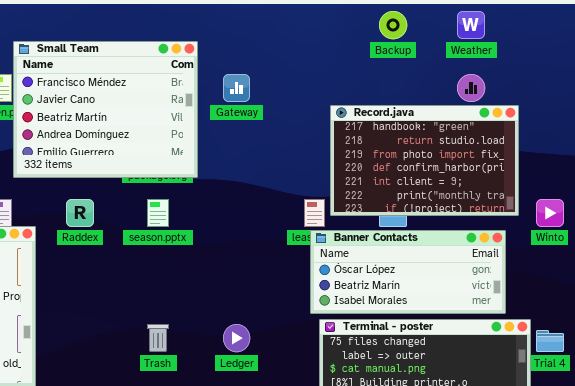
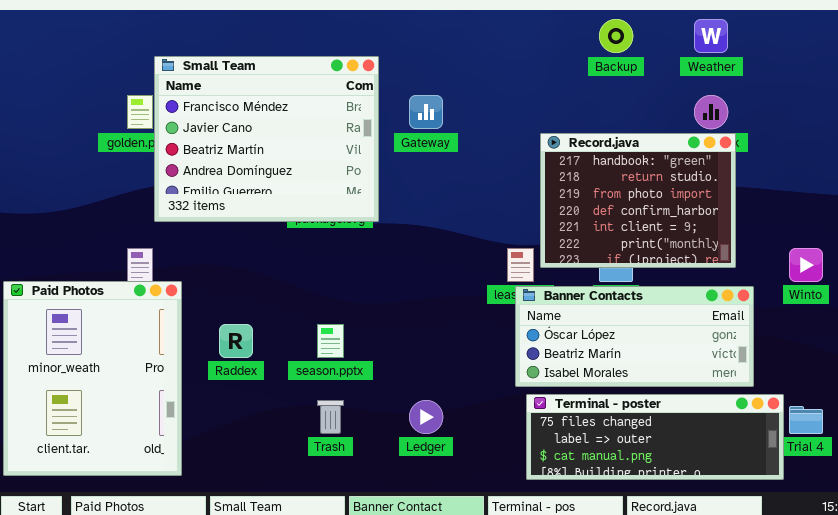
Record.java: [330,105,519,216] -> [540,133,736,268], resized
Raddex: [66,199,94,227] -> [219,324,253,358], moved
season.pptx: [147,199,169,227] -> [317,324,344,358], moved

